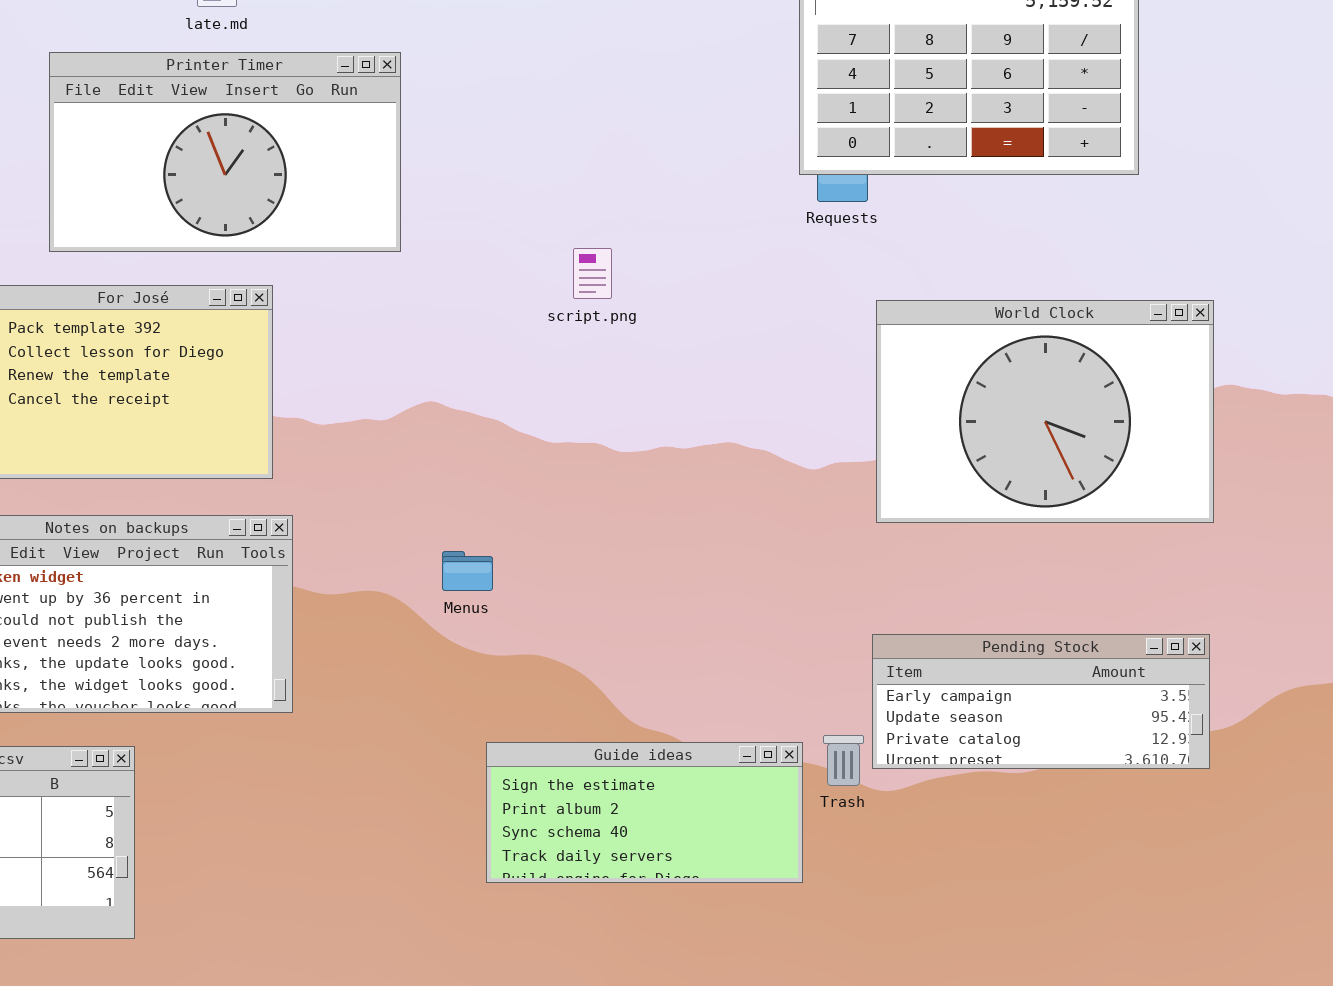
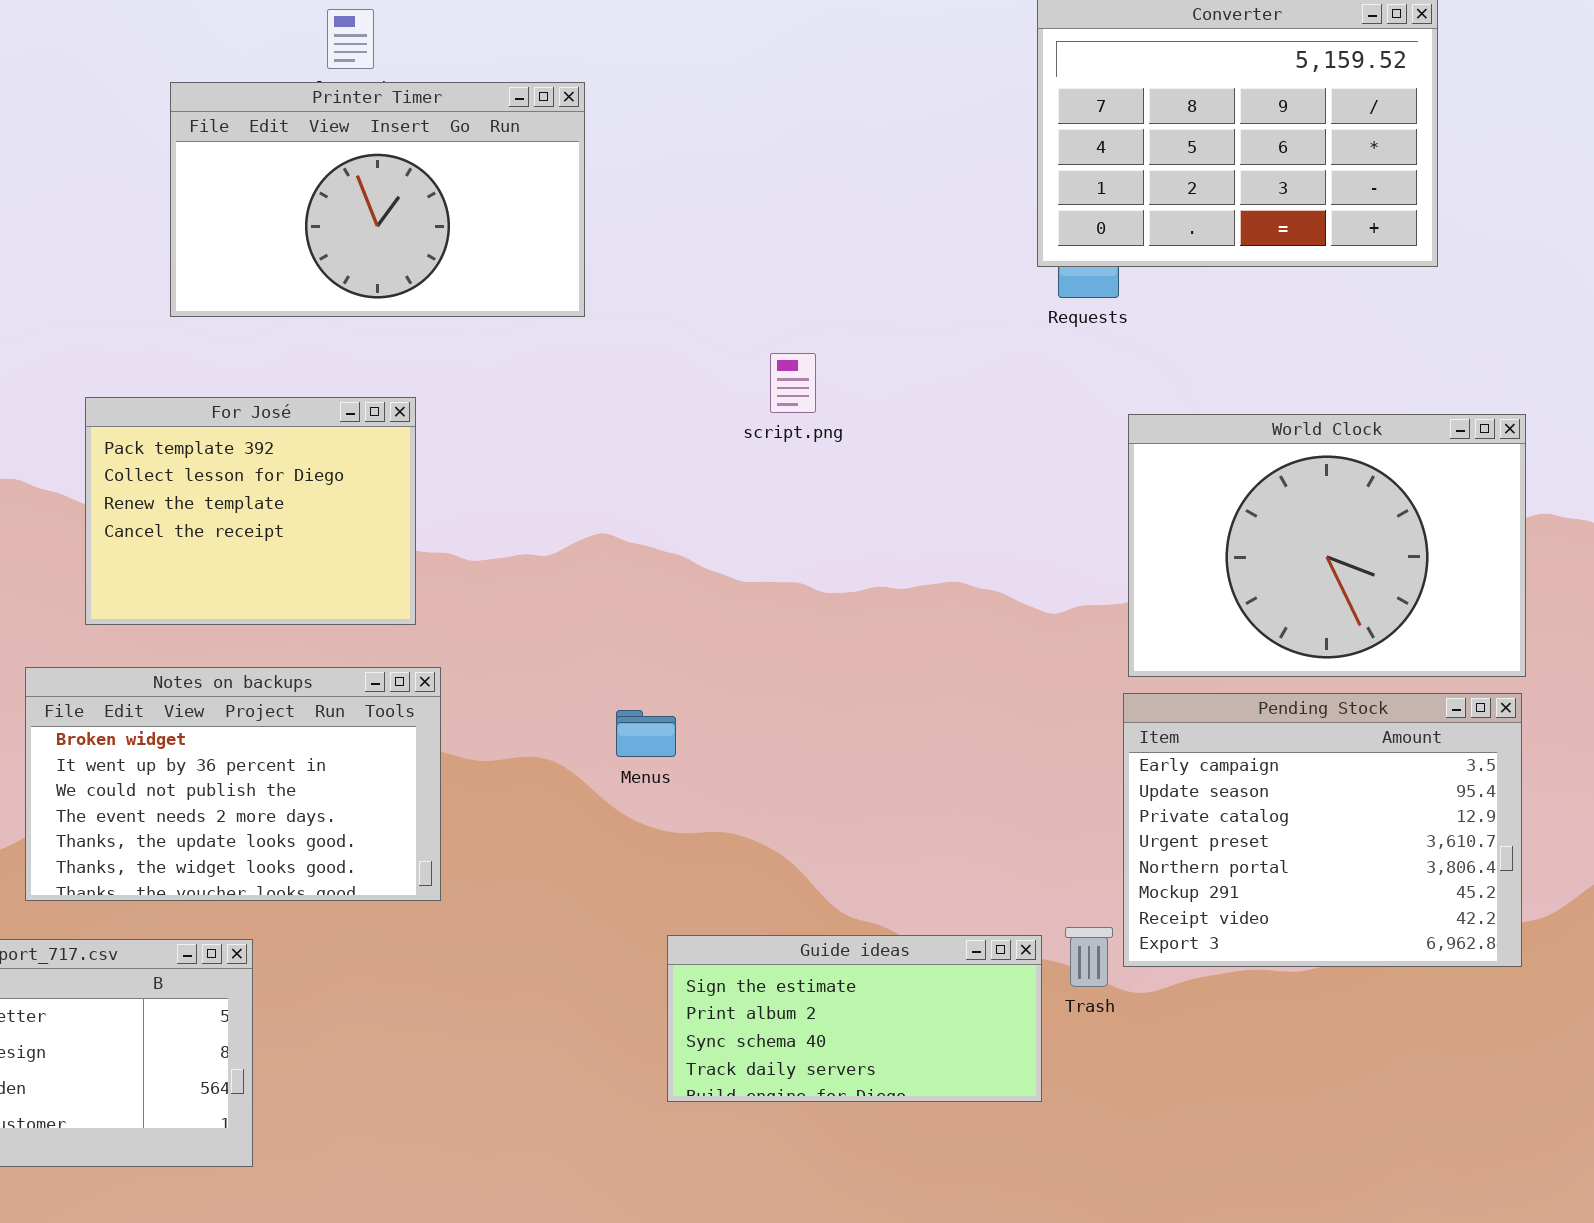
Printer Timer: [49,52,401,252] -> [170,82,585,317], moved
Pending Stock: [872,634,1210,769] -> [1123,693,1522,967], resized

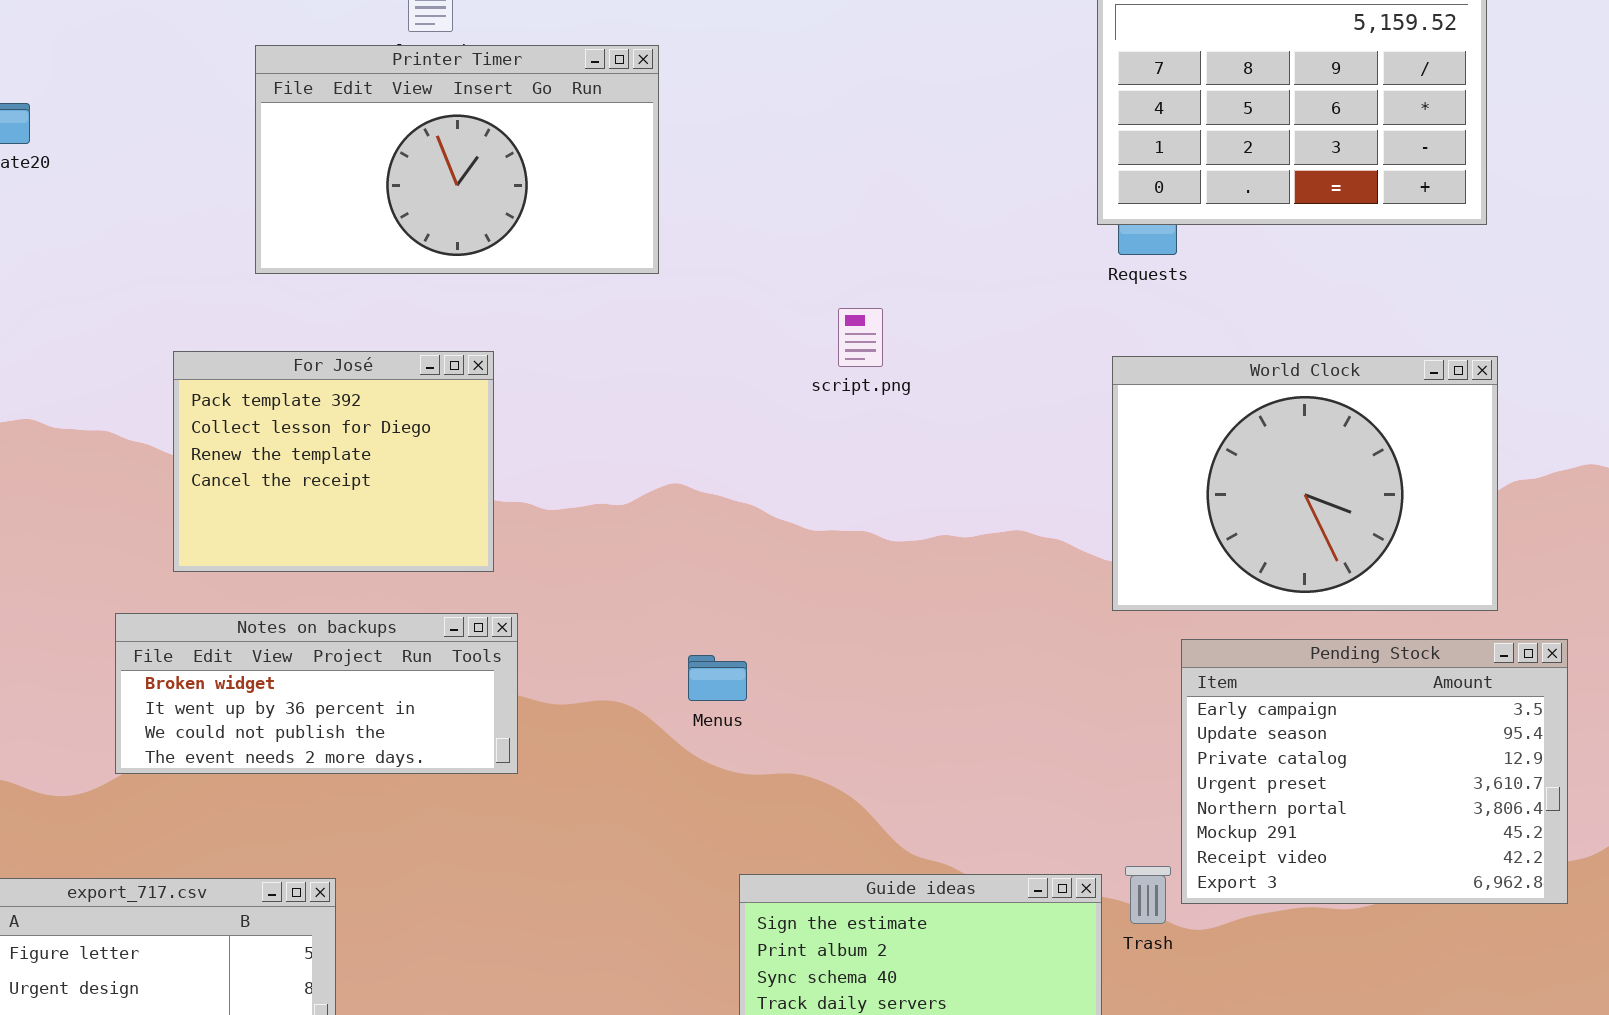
World Clock: [1128,414,1526,677] -> [1112,356,1498,611], moved
Notes on backups: [25,667,441,901] -> [115,613,518,774], resized

